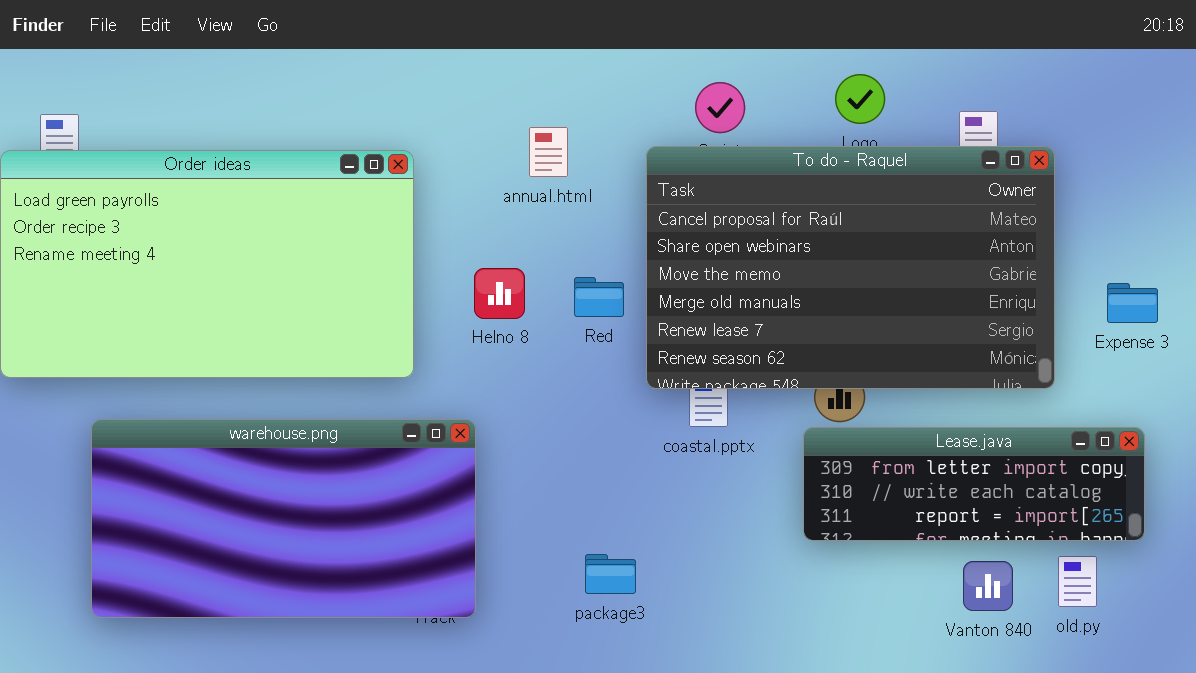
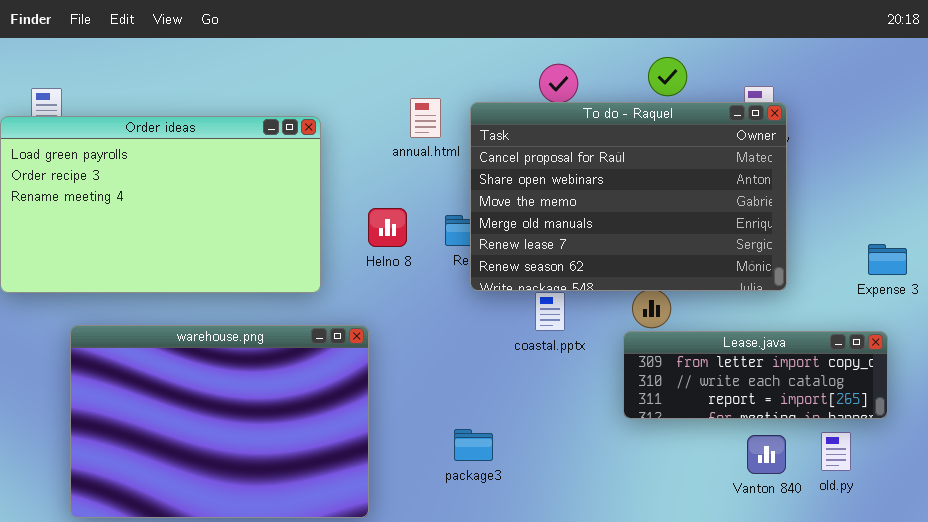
To do - Raquel: [646,146,1055,389] -> [470,102,787,291], moved
Expense 3: [1107,283,1158,323] -> [868,244,907,275], moved
warehouse.png: [91,419,476,618] -> [70,325,369,518], resized

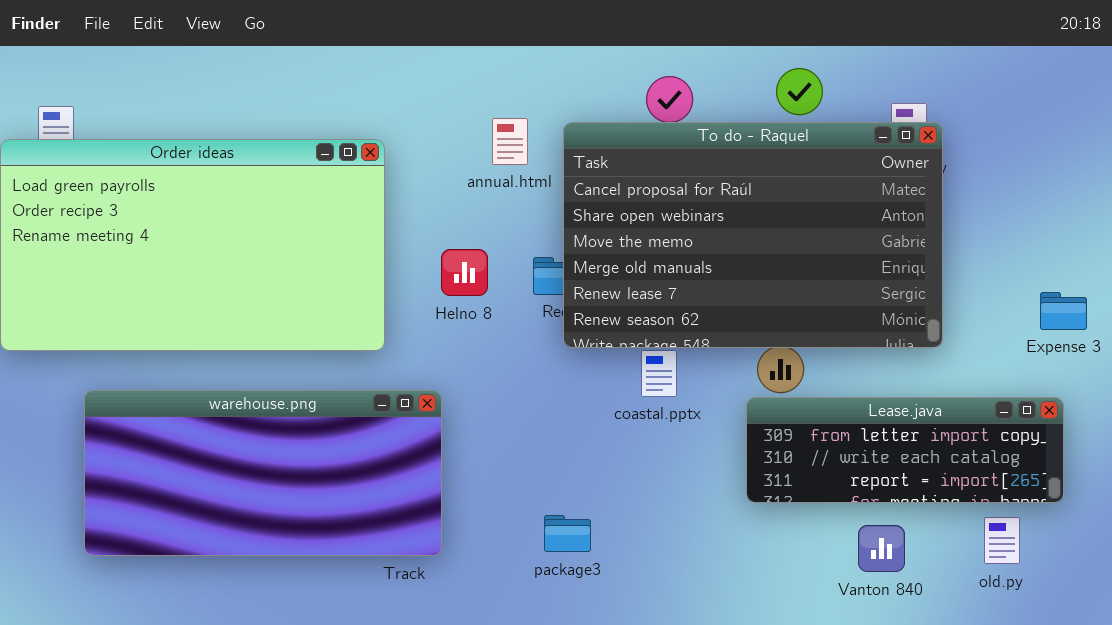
warehouse.png: [70,325,369,518] -> [84,390,442,556], resized
Vanton 840: [747,435,786,474] -> [858,525,905,572], moved

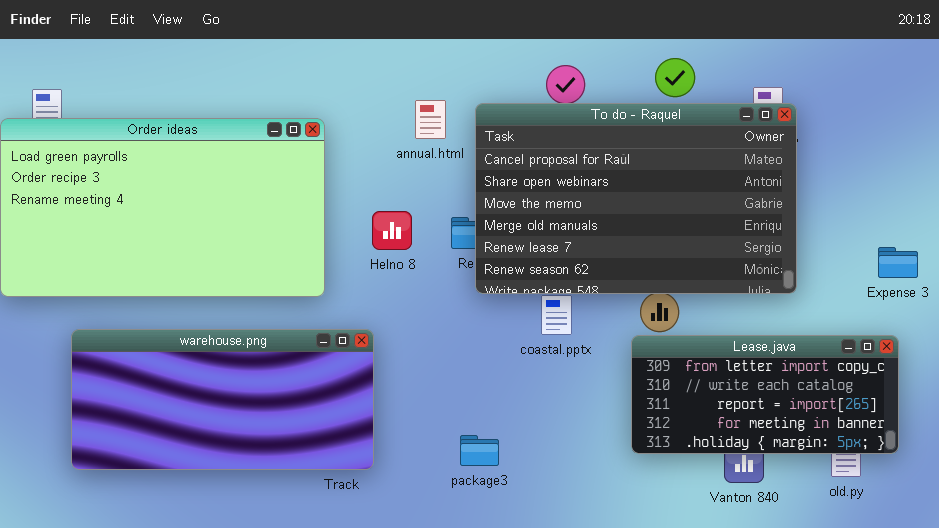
Lease.java: [746,397,1064,503] -> [631,335,899,454], resized

